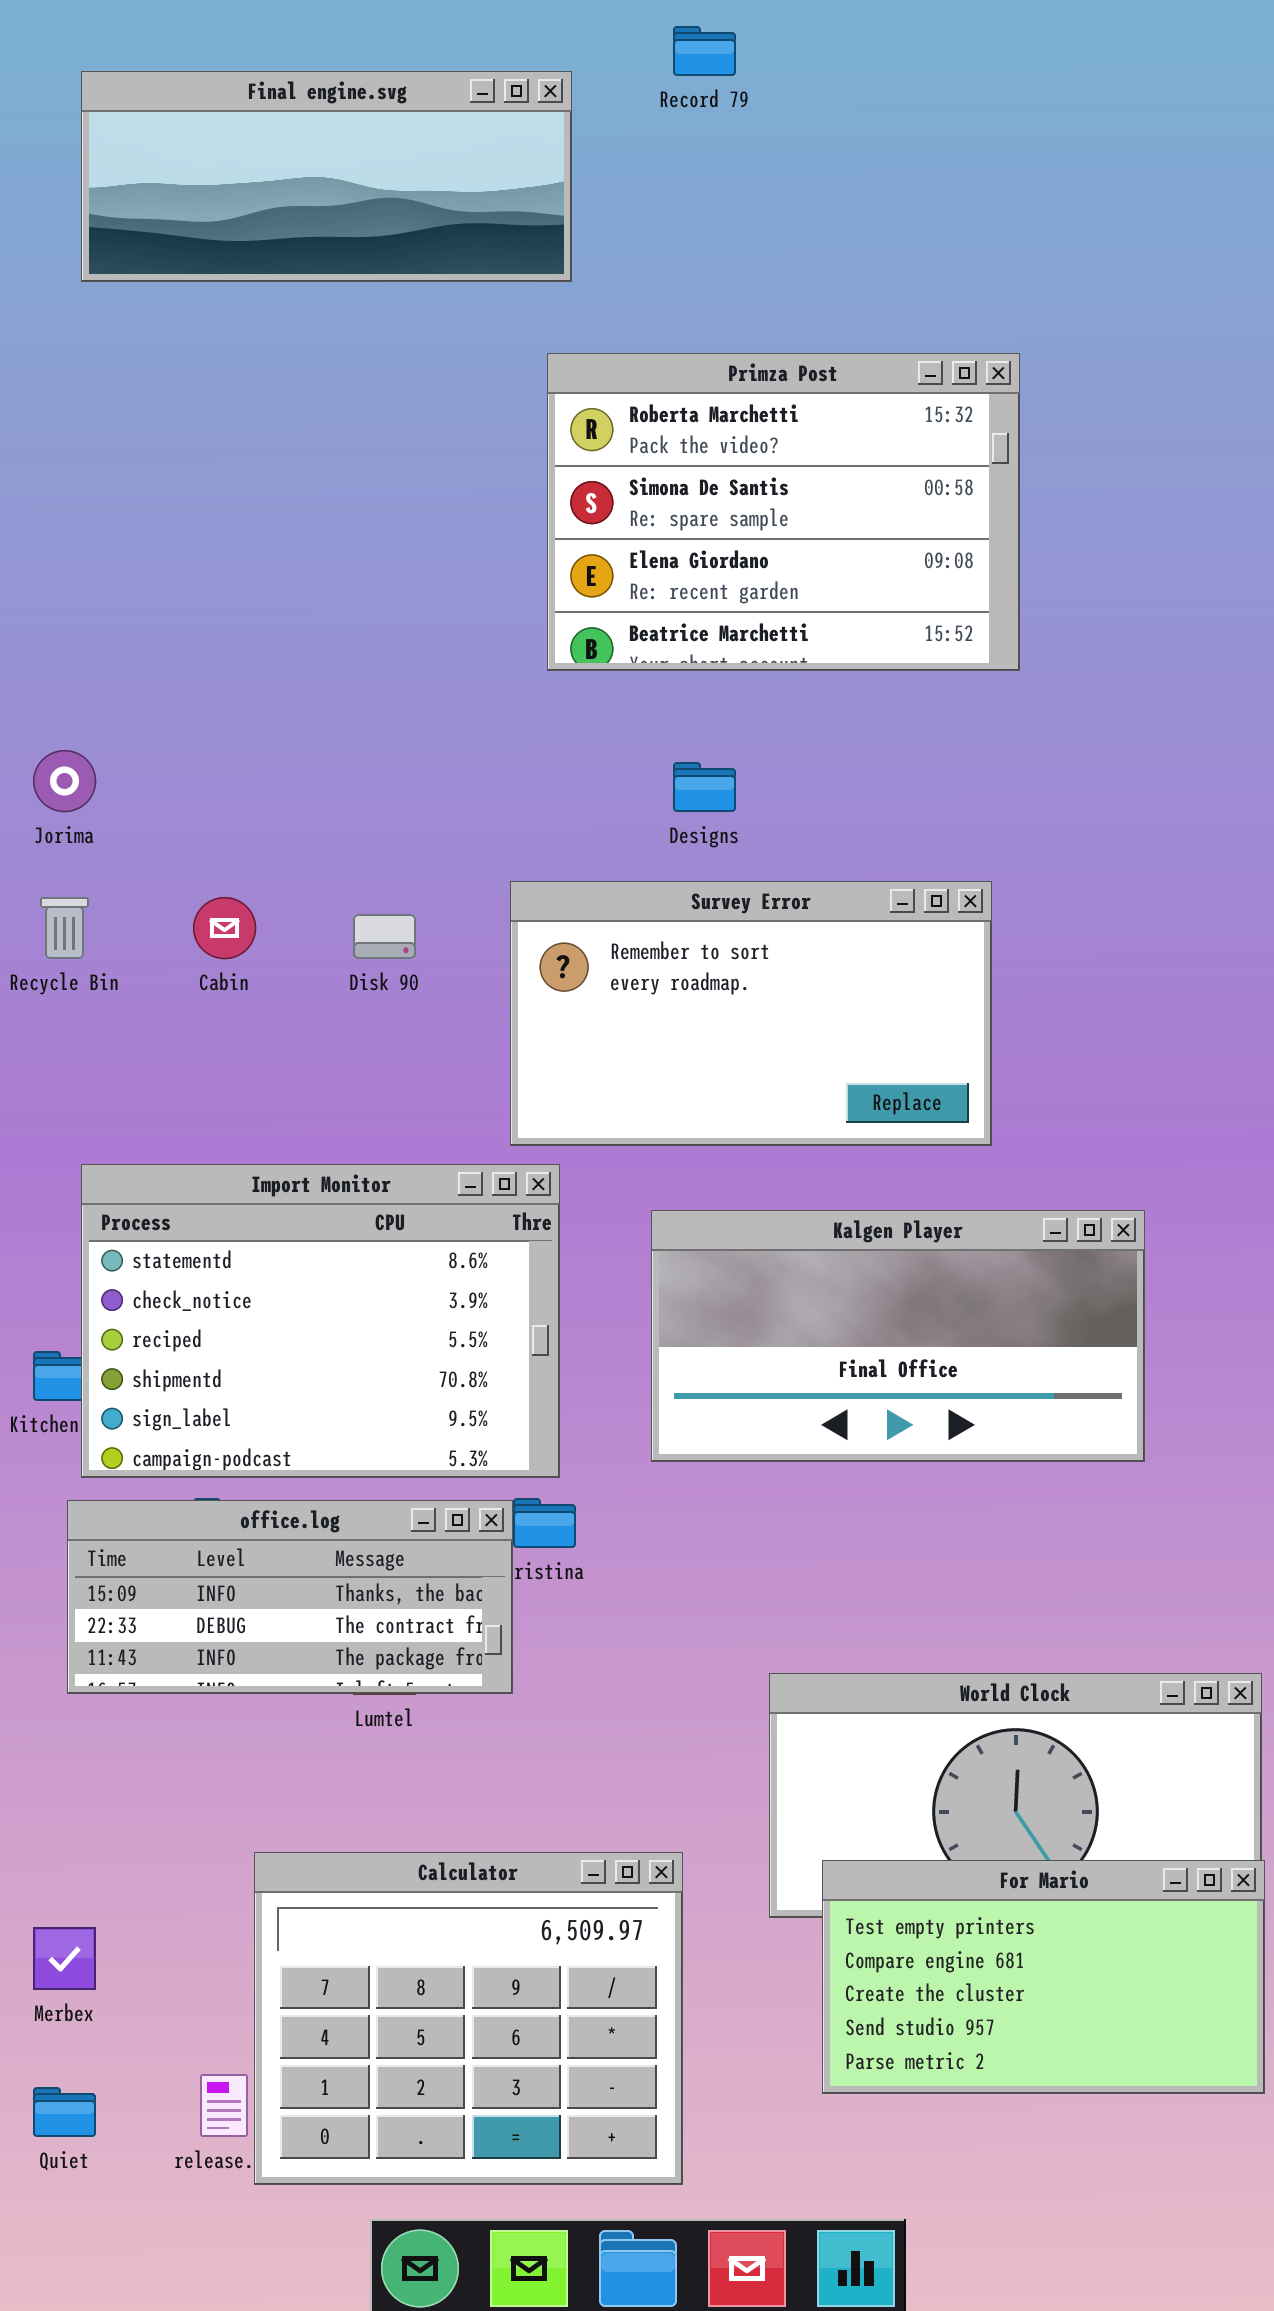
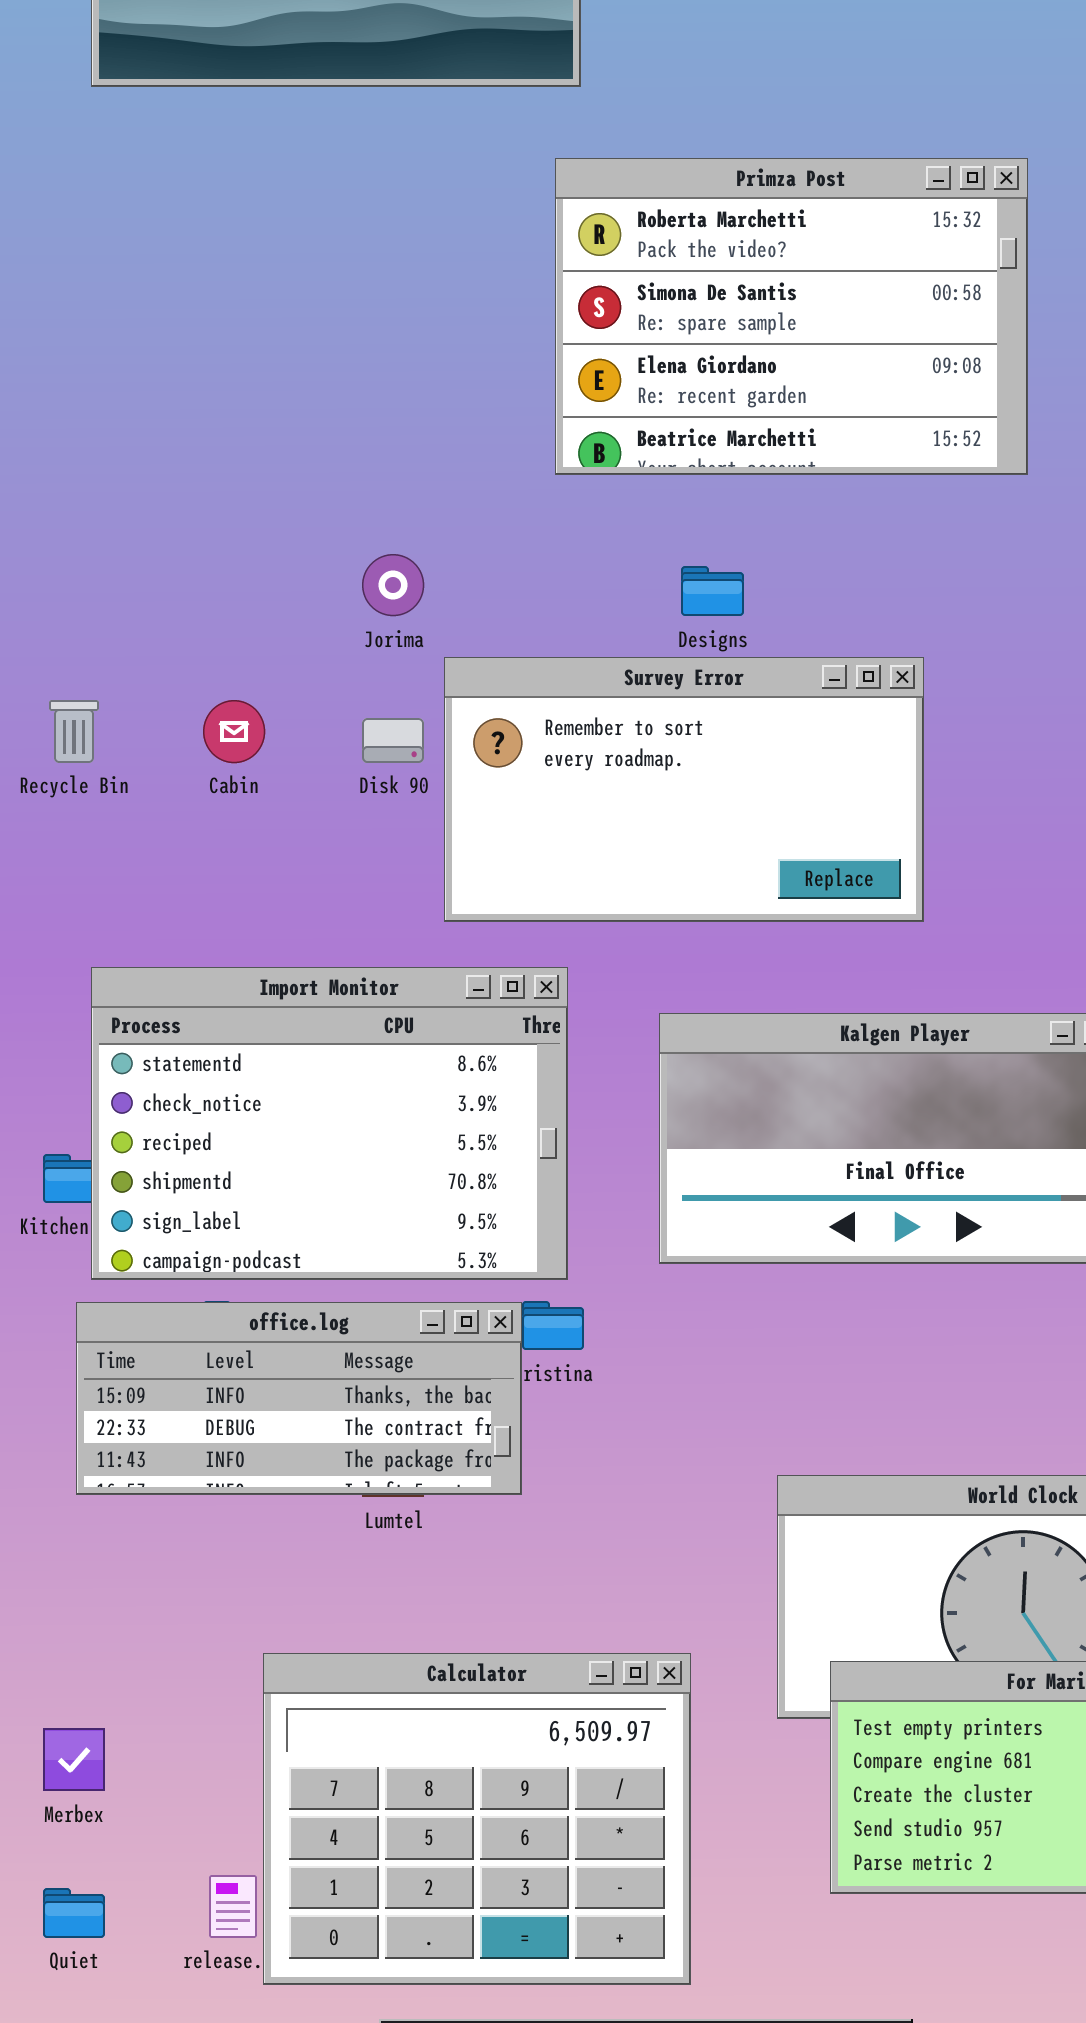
Jorima: [33,750,96,812] -> [362,554,424,616], moved
Survey Error: [510,881,992,1146] -> [444,657,924,922], moved

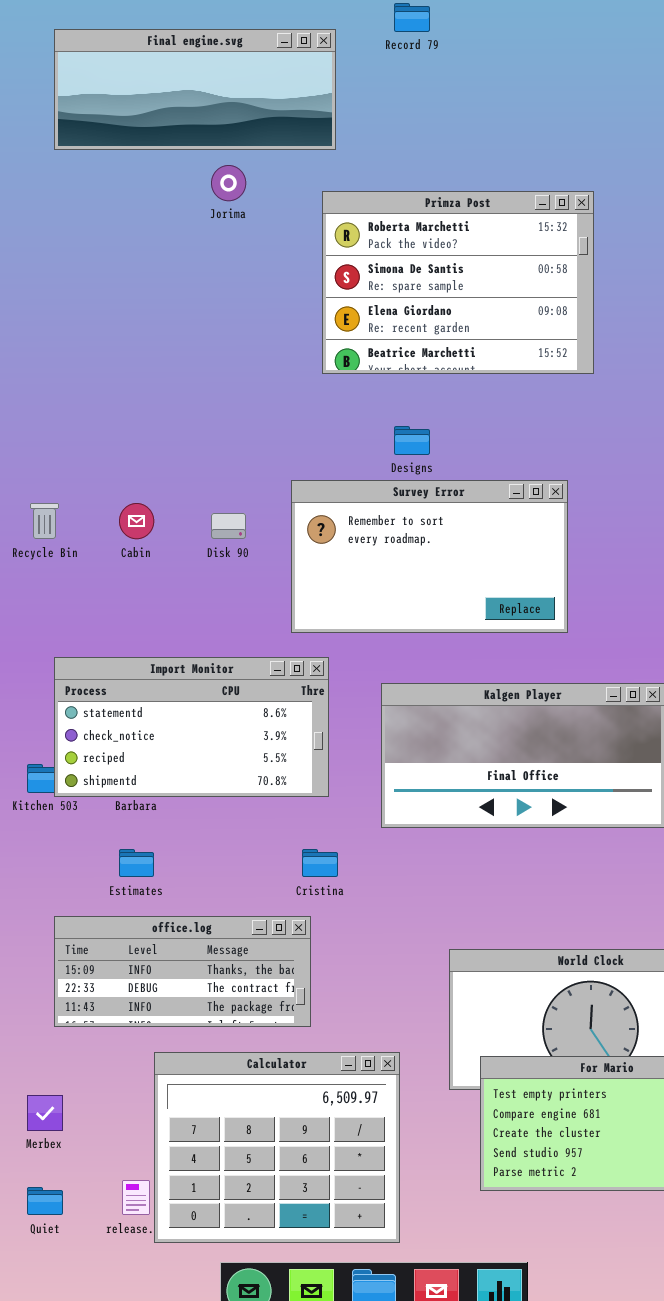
Jorima: [362,554,424,616] -> [211,165,246,201], moved
Survey Error: [444,657,924,922] -> [291,480,568,633], moved
Import Monitor: [91,967,568,1280] -> [54,657,329,797], resized
office.log: [76,1302,522,1495] -> [54,916,311,1027], moved

